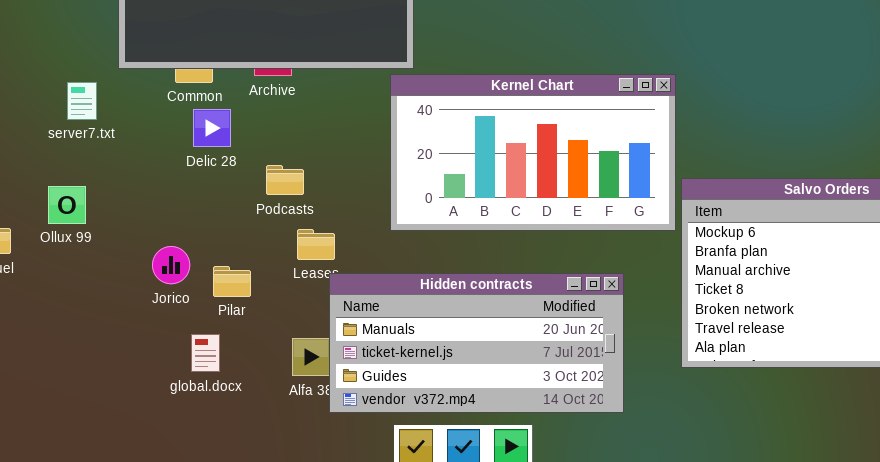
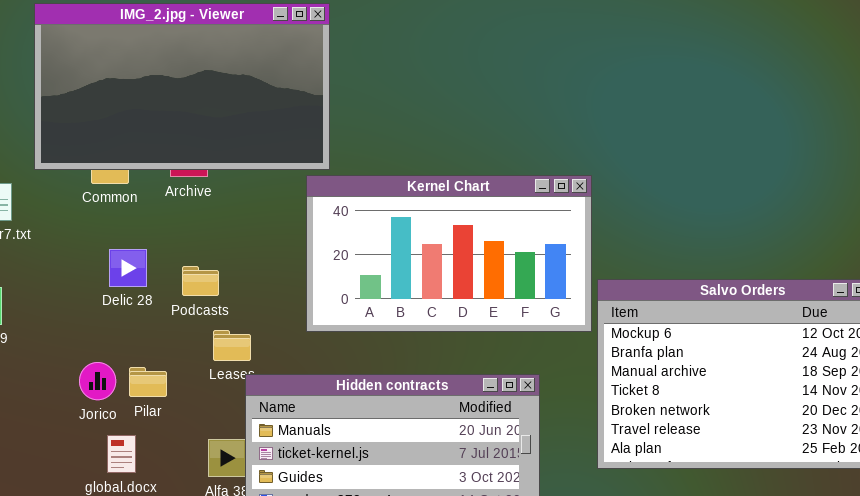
Delic 28: [193,109,231,147] -> [109,249,147,287], moved
Jorico: [152,246,190,284] -> [79,362,116,400], moved

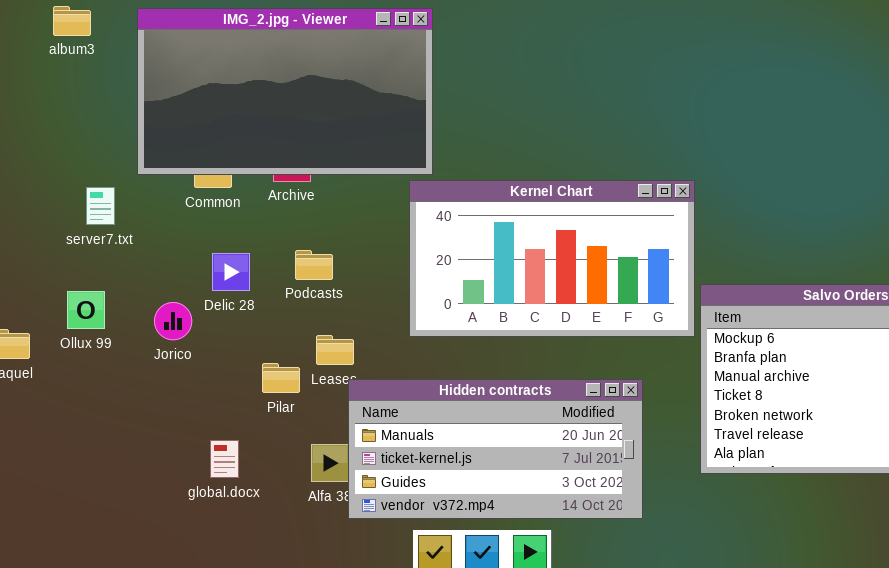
Podcasts: [182,266,219,296] -> [295,250,333,280], moved
Jorico: [79,362,116,400] -> [154,302,192,340], moved
Pilar: [129,367,167,397] -> [262,363,300,393], moved

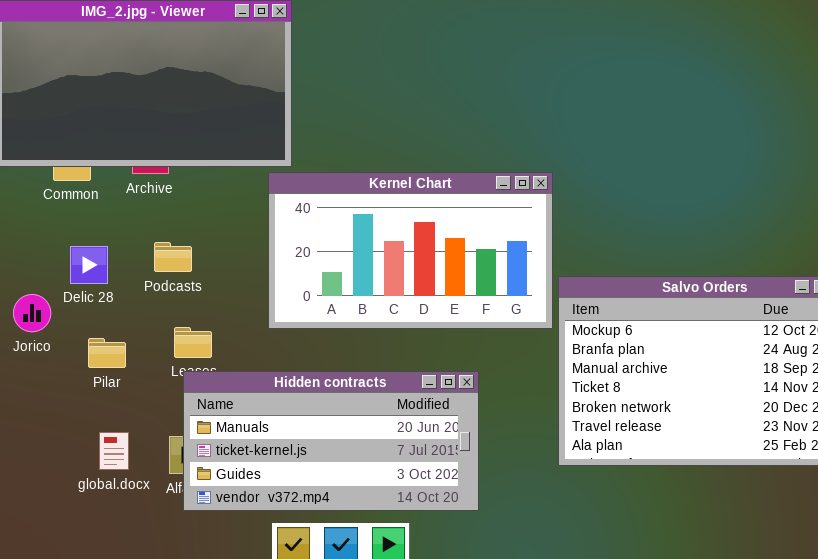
Pilar: [262,363,300,393] -> [88,338,126,368], moved
Hidden contracts: [348,379,643,519] -> [183,371,479,511], moved
global.docx: [210,440,239,478] -> [99,432,129,470], moved

